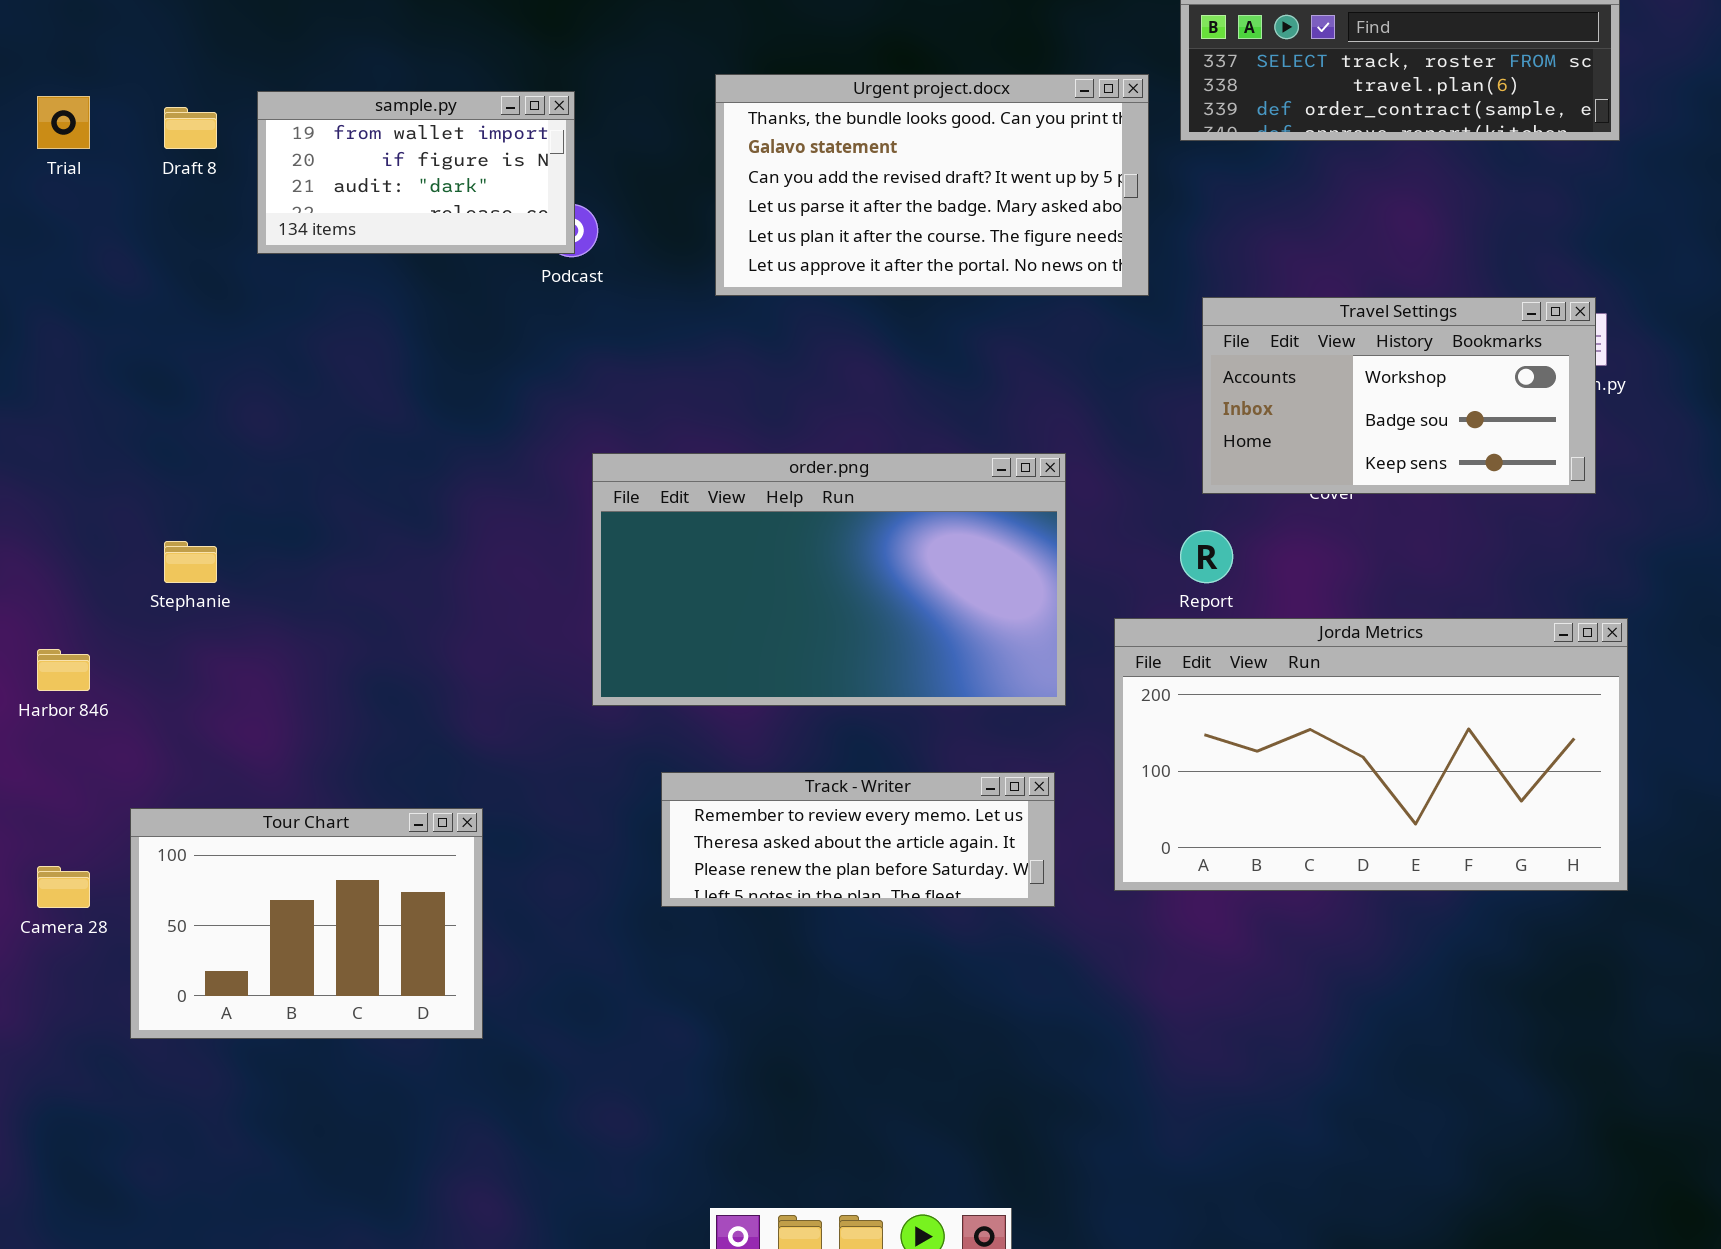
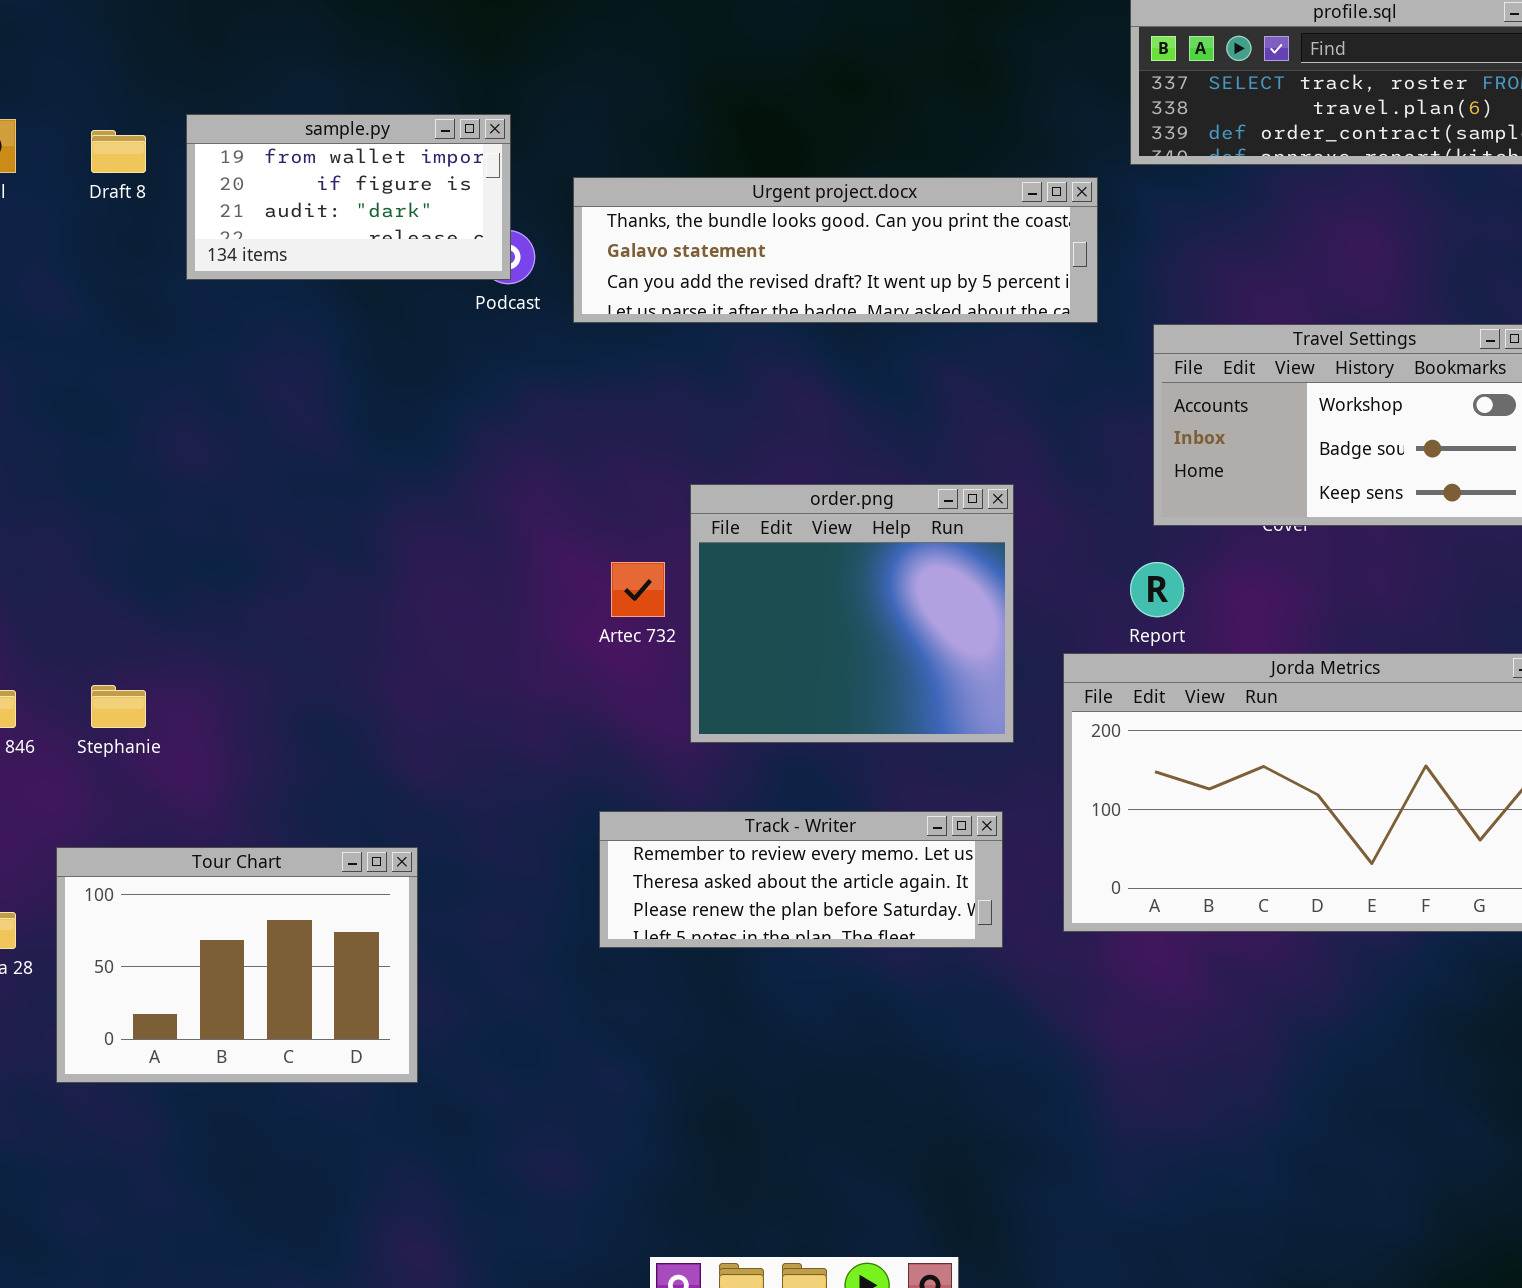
Urgent project.docx: [715,74,1149,296] -> [573,177,1098,323], resized
order.png: [592,453,1066,706] -> [690,484,1014,743], resized
Stephanie: [164,541,217,583] -> [91,685,146,728], moved

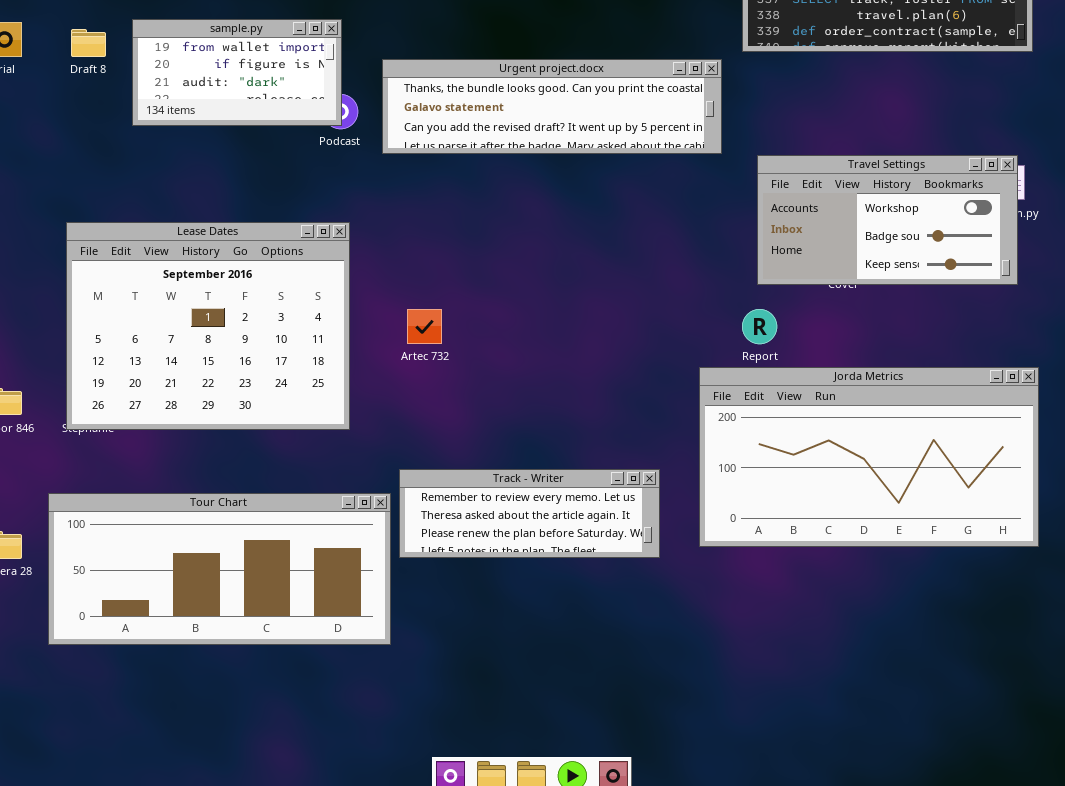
Lease Dates: none -> [66,222,350,430], opened
order.png: [690,484,1014,743] -> none, closed
Tour Chart: [56,847,418,1083] -> [48,493,391,645], resized

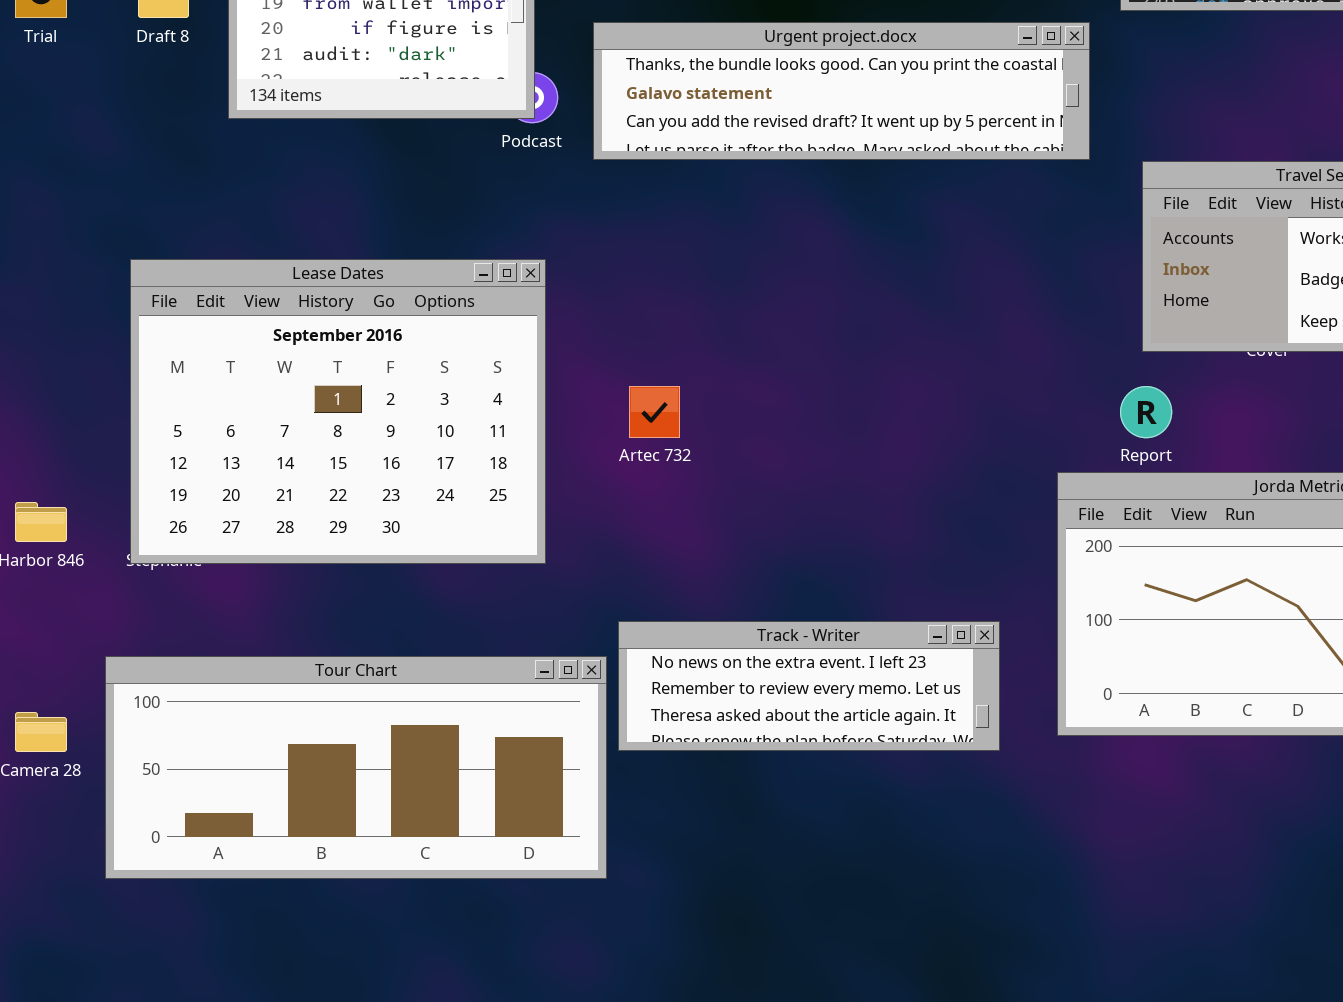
Track - Writer: [399,469,660,558] -> [618,621,1000,751], scrolled up 1 row

